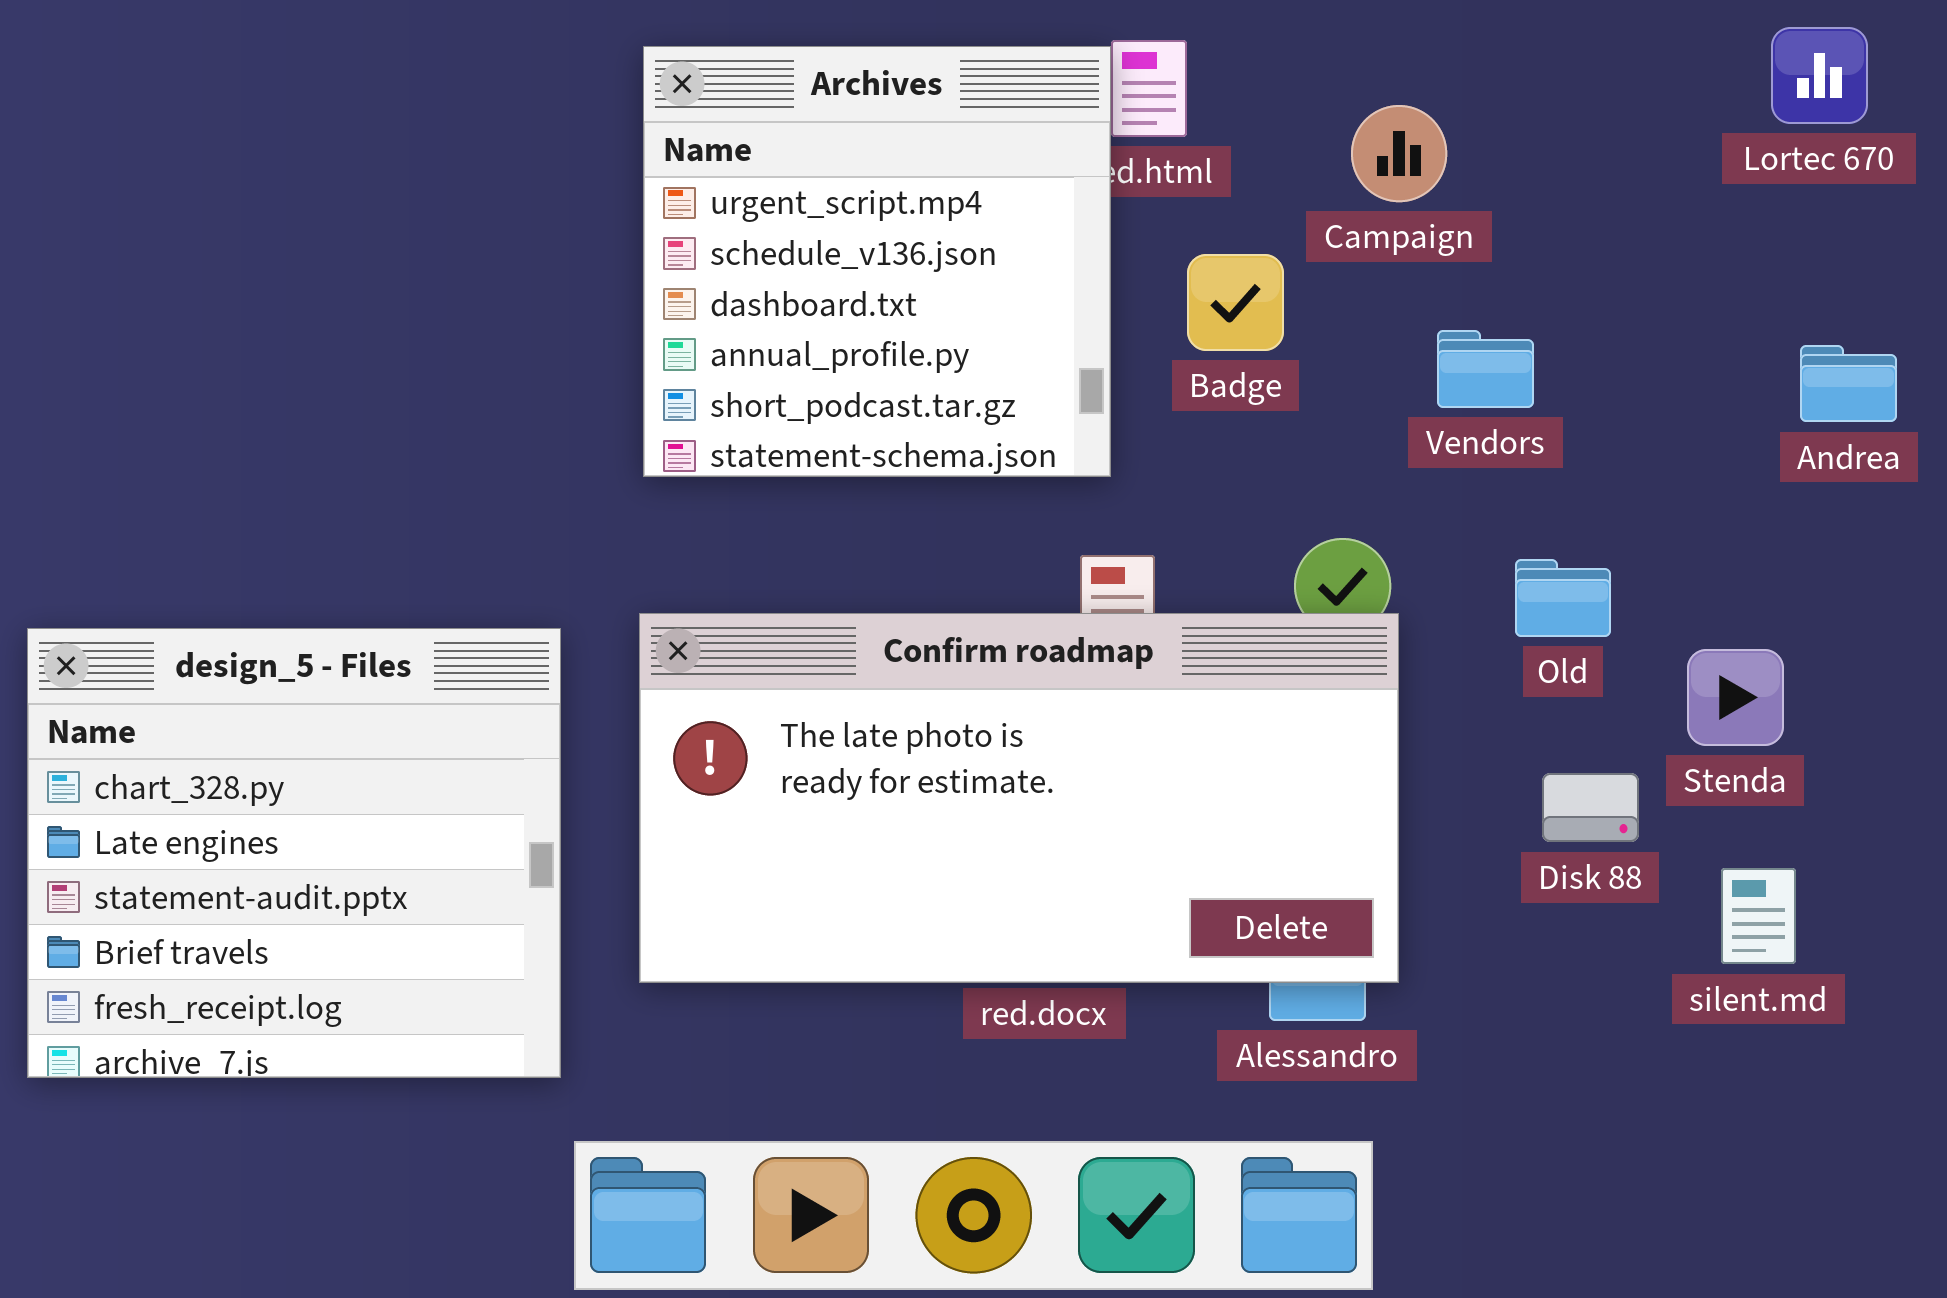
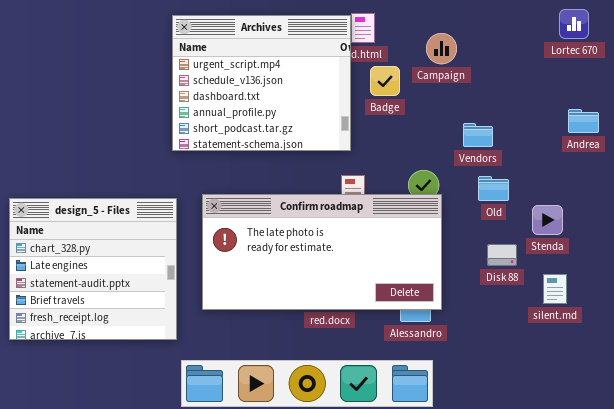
Archives: [643,46,1111,477] -> [172,15,351,151], resized
Badge: [1187,254,1284,351] -> [370,66,400,96], moved
Vendors: [1437,330,1534,408] -> [463,123,493,147], moved

